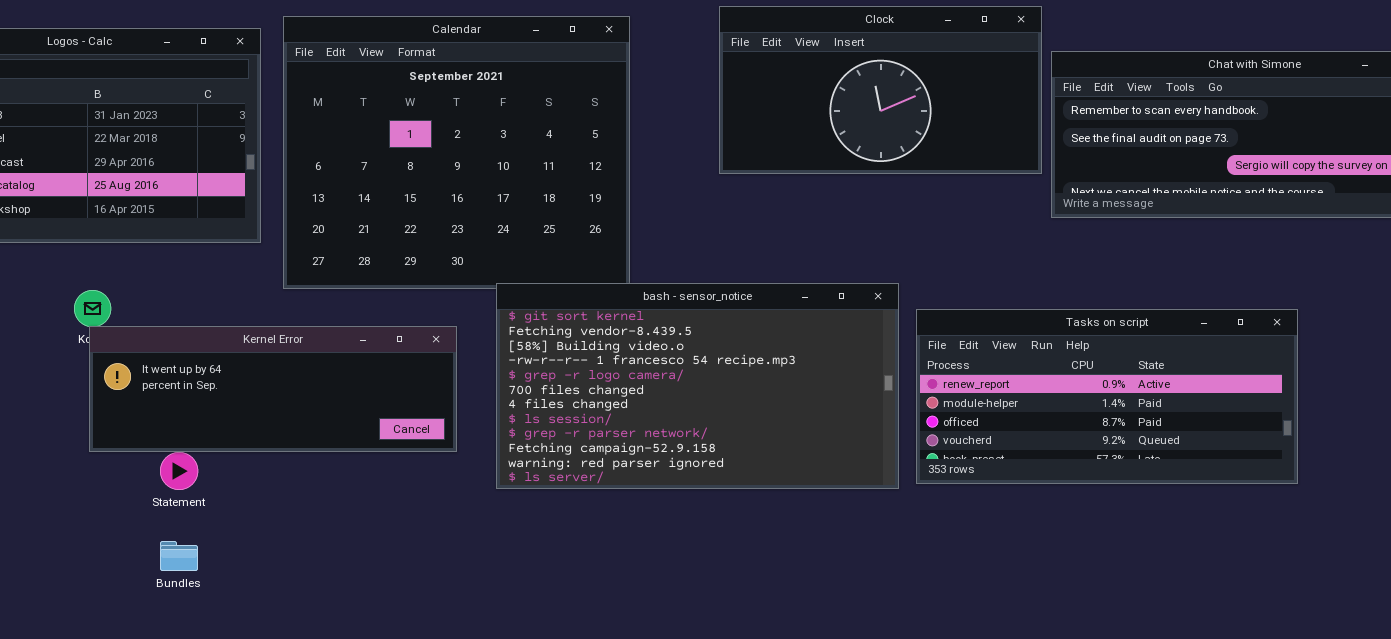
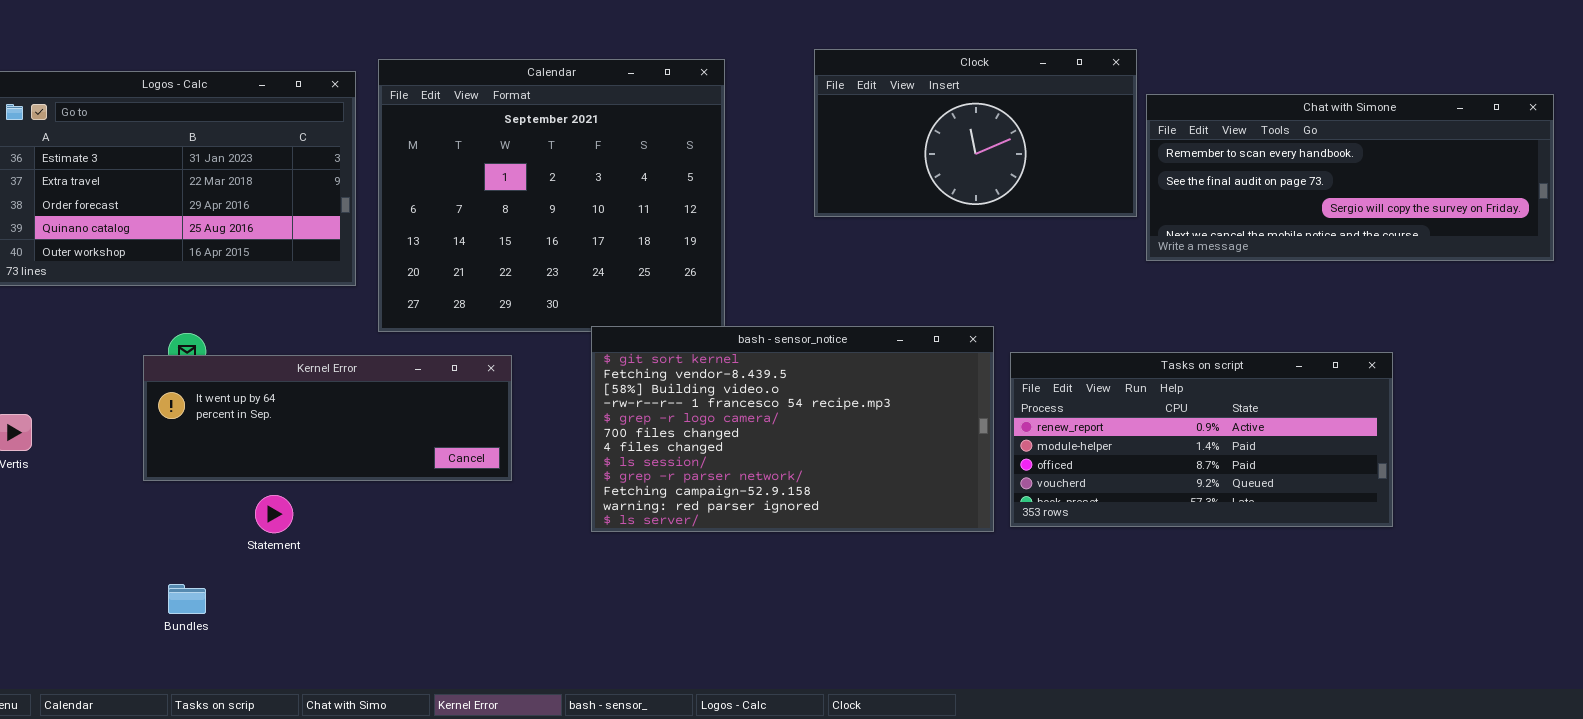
Kernel Error: [89,326,457,452] -> [143,355,512,481], moved
Bundles: [160,541,198,571] -> [168,584,206,614], moved

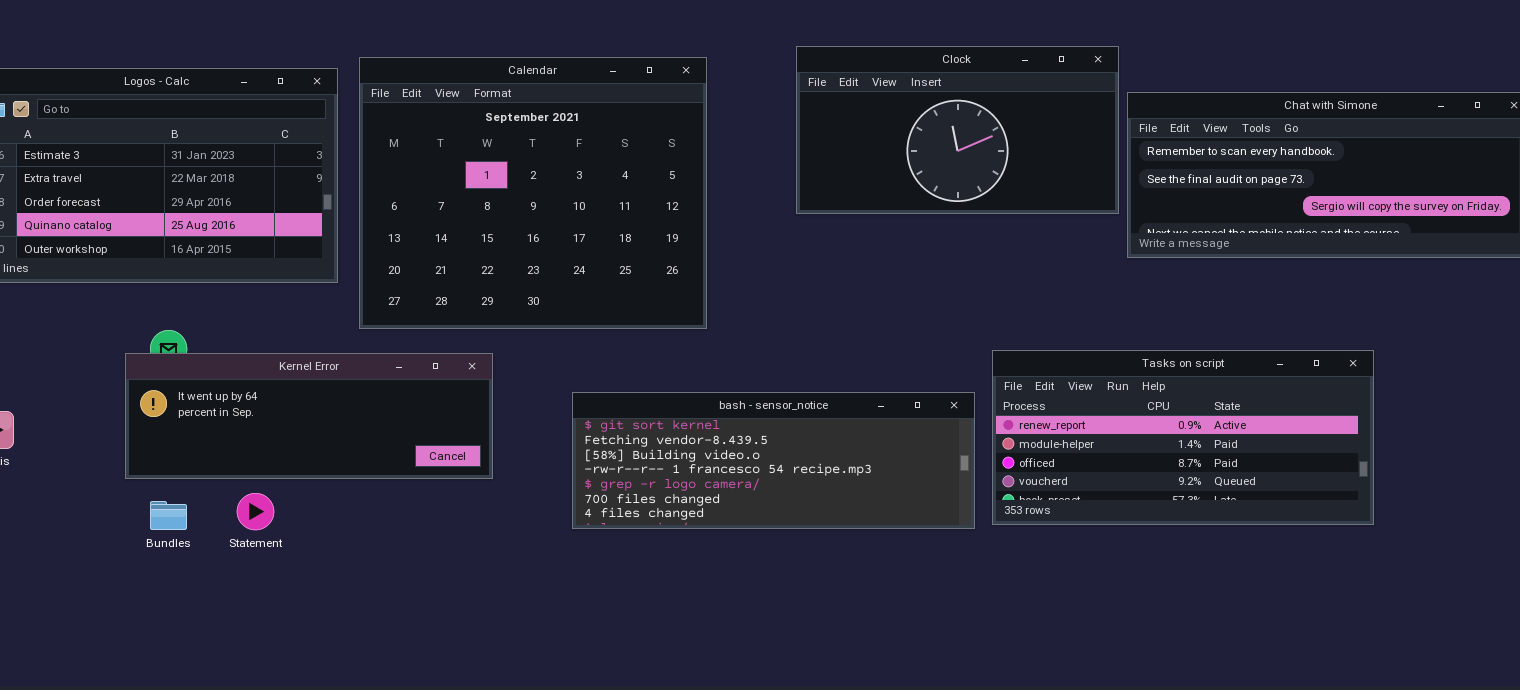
bash - sensor_notice: [591,326,994,532] -> [572,392,975,529], resized
Bundles: [168,584,206,614] -> [150,501,187,530], moved

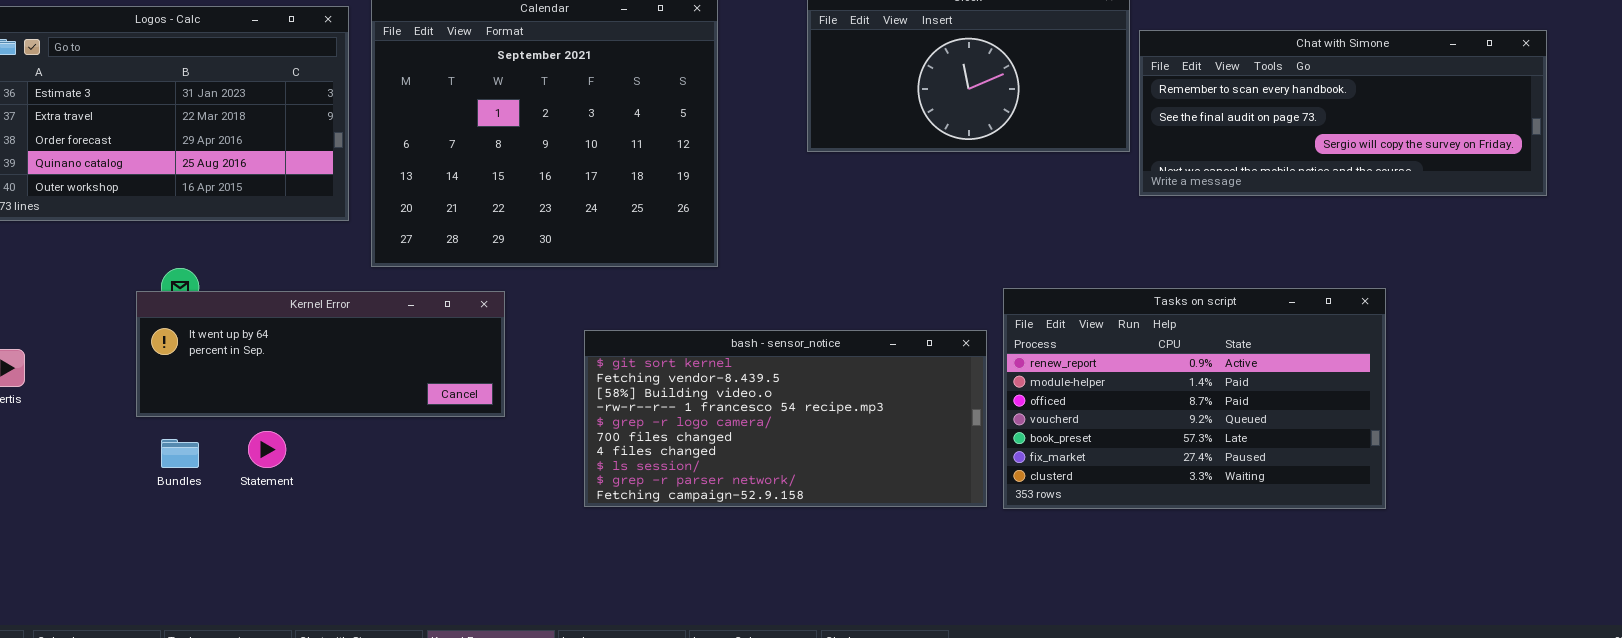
Tasks on script: [992,350,1374,525] -> [1003,288,1386,509], resized
bash - sensor_notice: [572,392,975,529] -> [584,330,987,507], resized

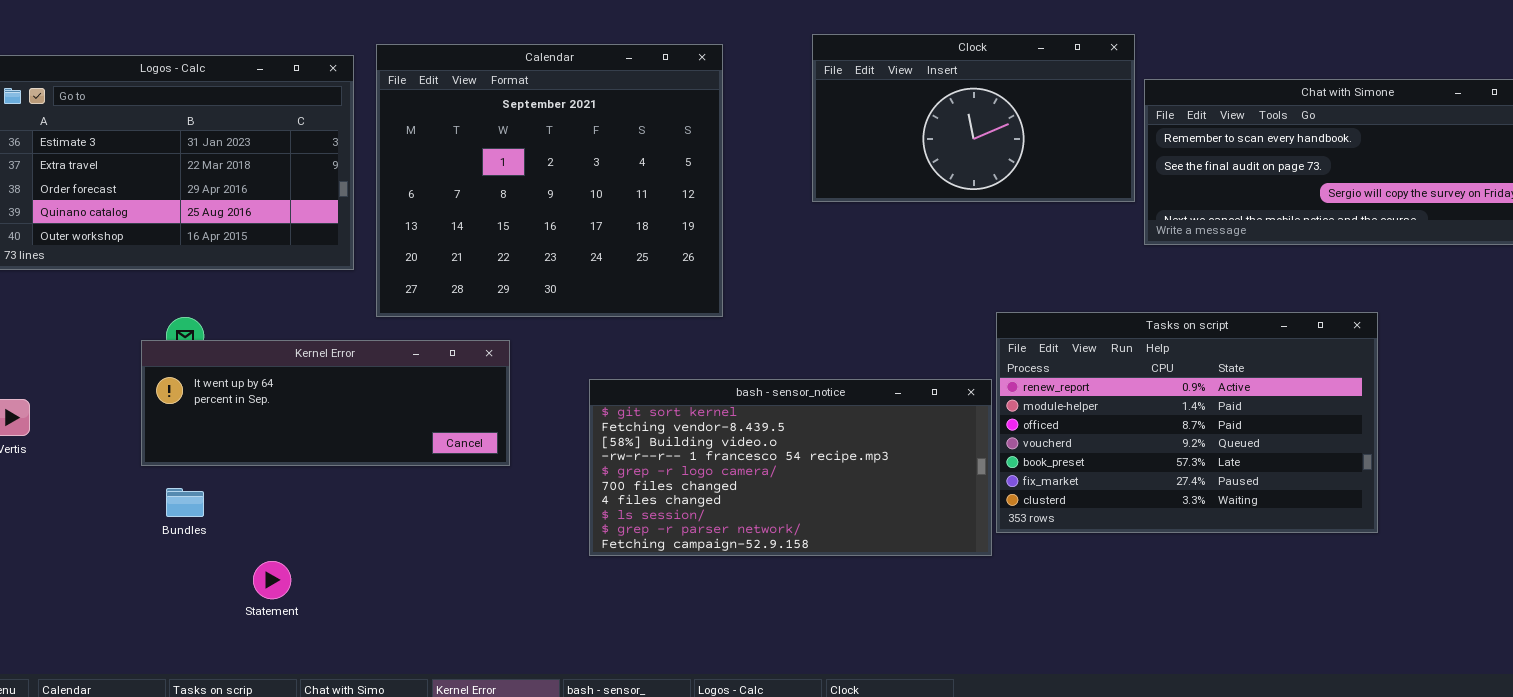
Tasks on script: [1003,288,1386,509] -> [996,312,1378,533], moved
Statement: [248,431,286,468] -> [253,561,291,599], moved

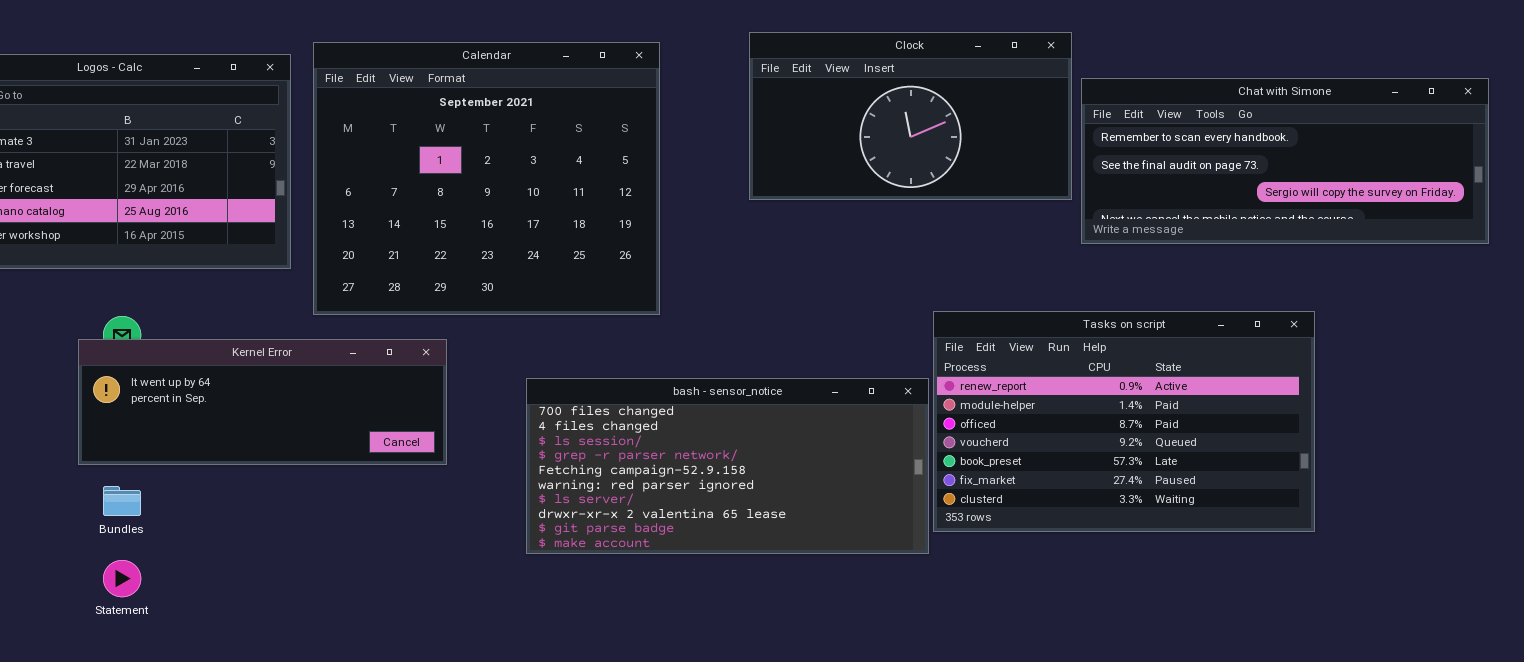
bash - sensor_notice: [589,379,992,556] -> [526,378,929,554], scrolled down 5 rows
Statement: [253,561,291,599] -> [103,560,141,597], moved

